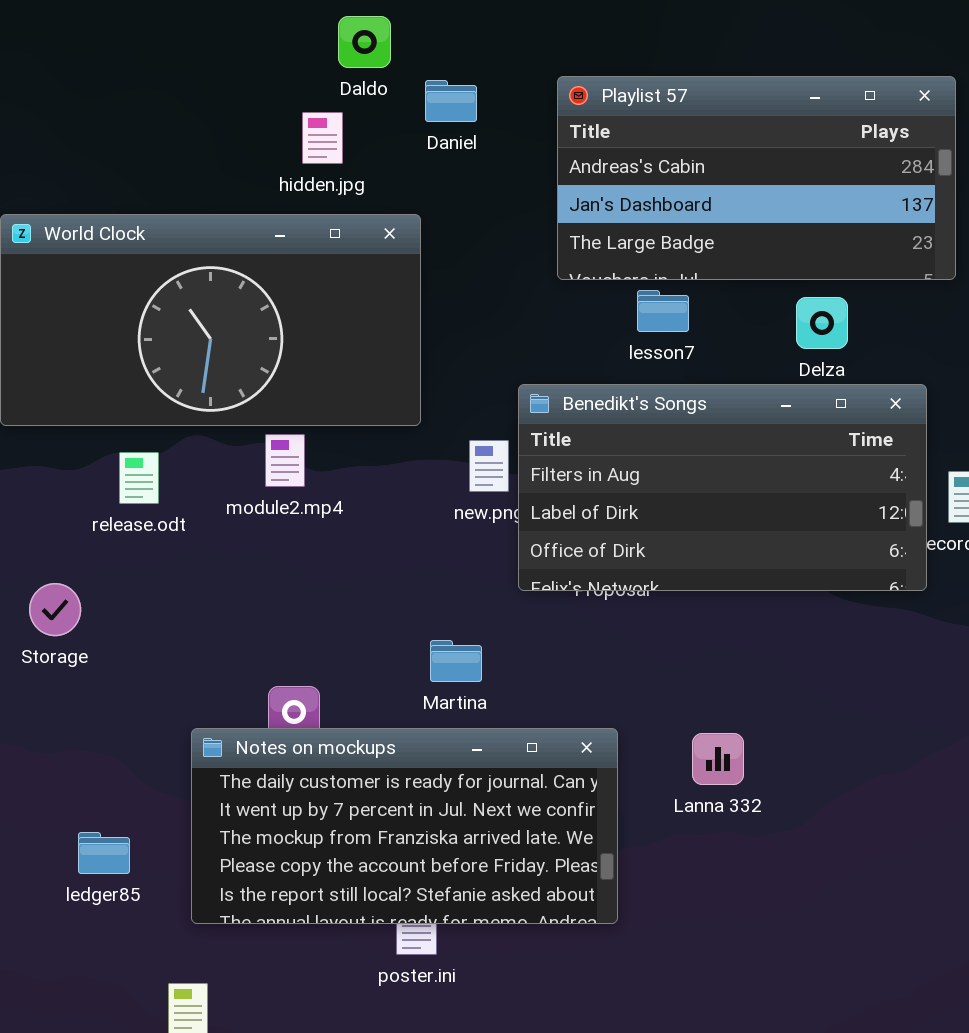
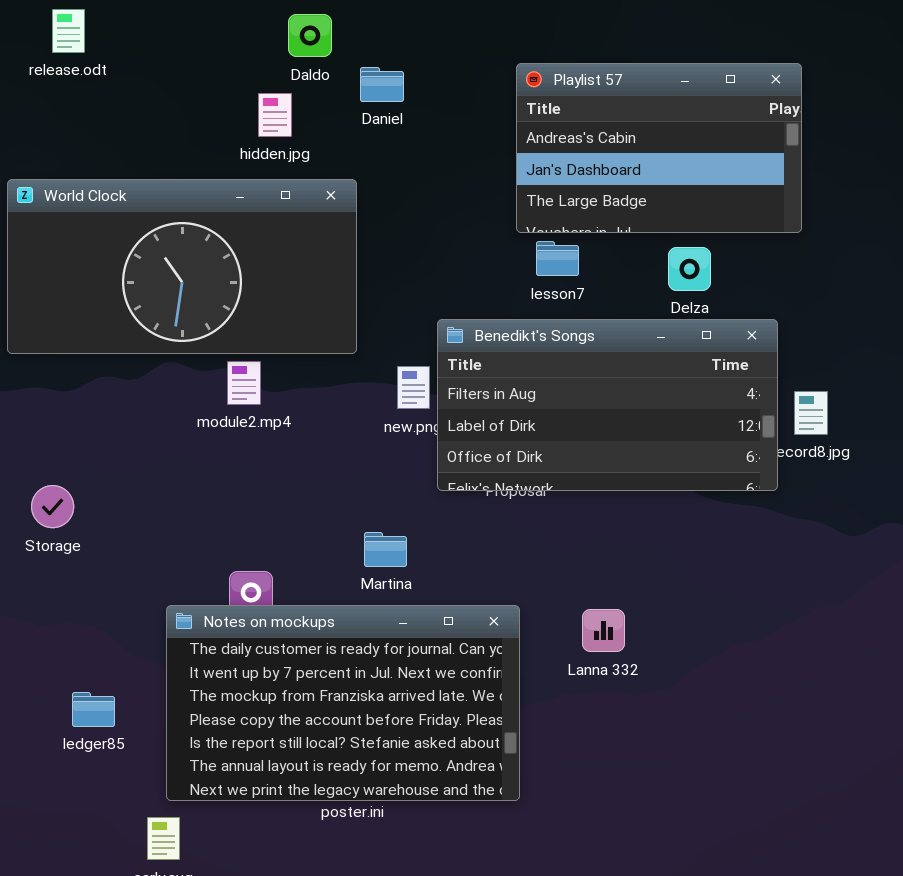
Playlist 57: [557,76,956,280] -> [516,63,802,233], resized
release.odt: [119,452,159,504] -> [52,9,85,53], moved
Notes on mockups: [191,728,618,924] -> [166,605,520,801], resized

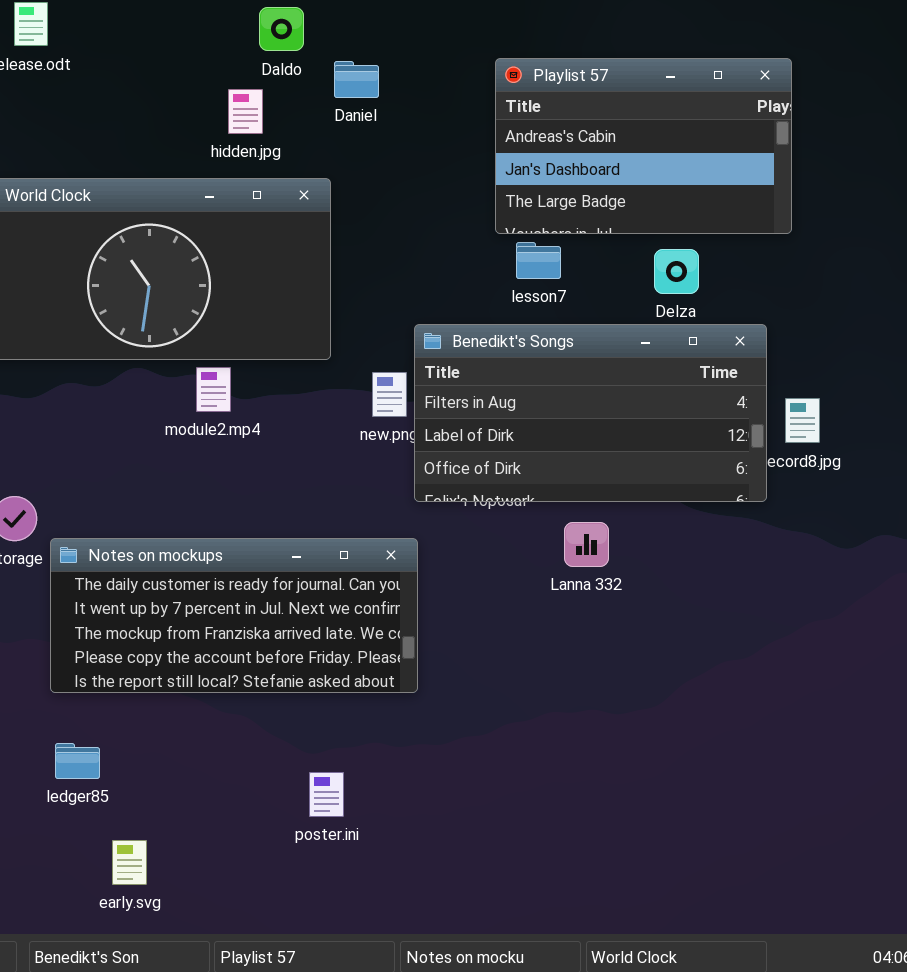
Notes on mockups: [166,605,520,801] -> [50,538,418,693], moved, resized
Lanna 332: [582,609,625,652] -> [564,522,609,567], moved
ledger85: [72,692,115,727] -> [55,743,100,779], moved

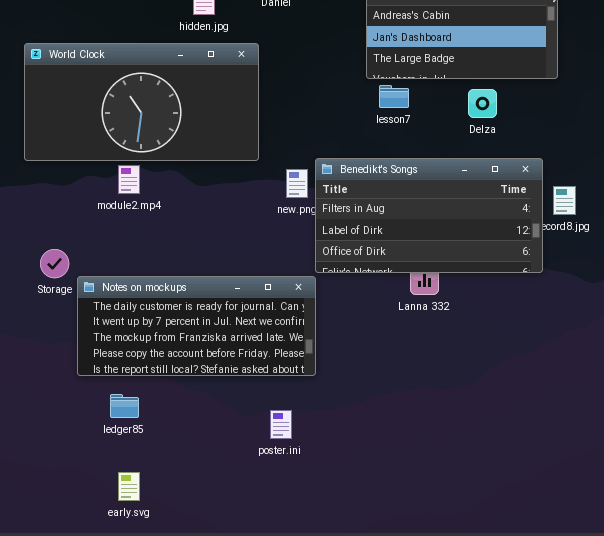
Benedikt's Songs: [414,324,767,502] -> [315,158,543,273], moved
module2.mp4: [196,367,231,412] -> [118,165,140,194], moved
ledger85: [55,743,100,779] -> [110,394,139,418], moved
poster.ini: [309,772,344,817] -> [270,410,292,439], moved

